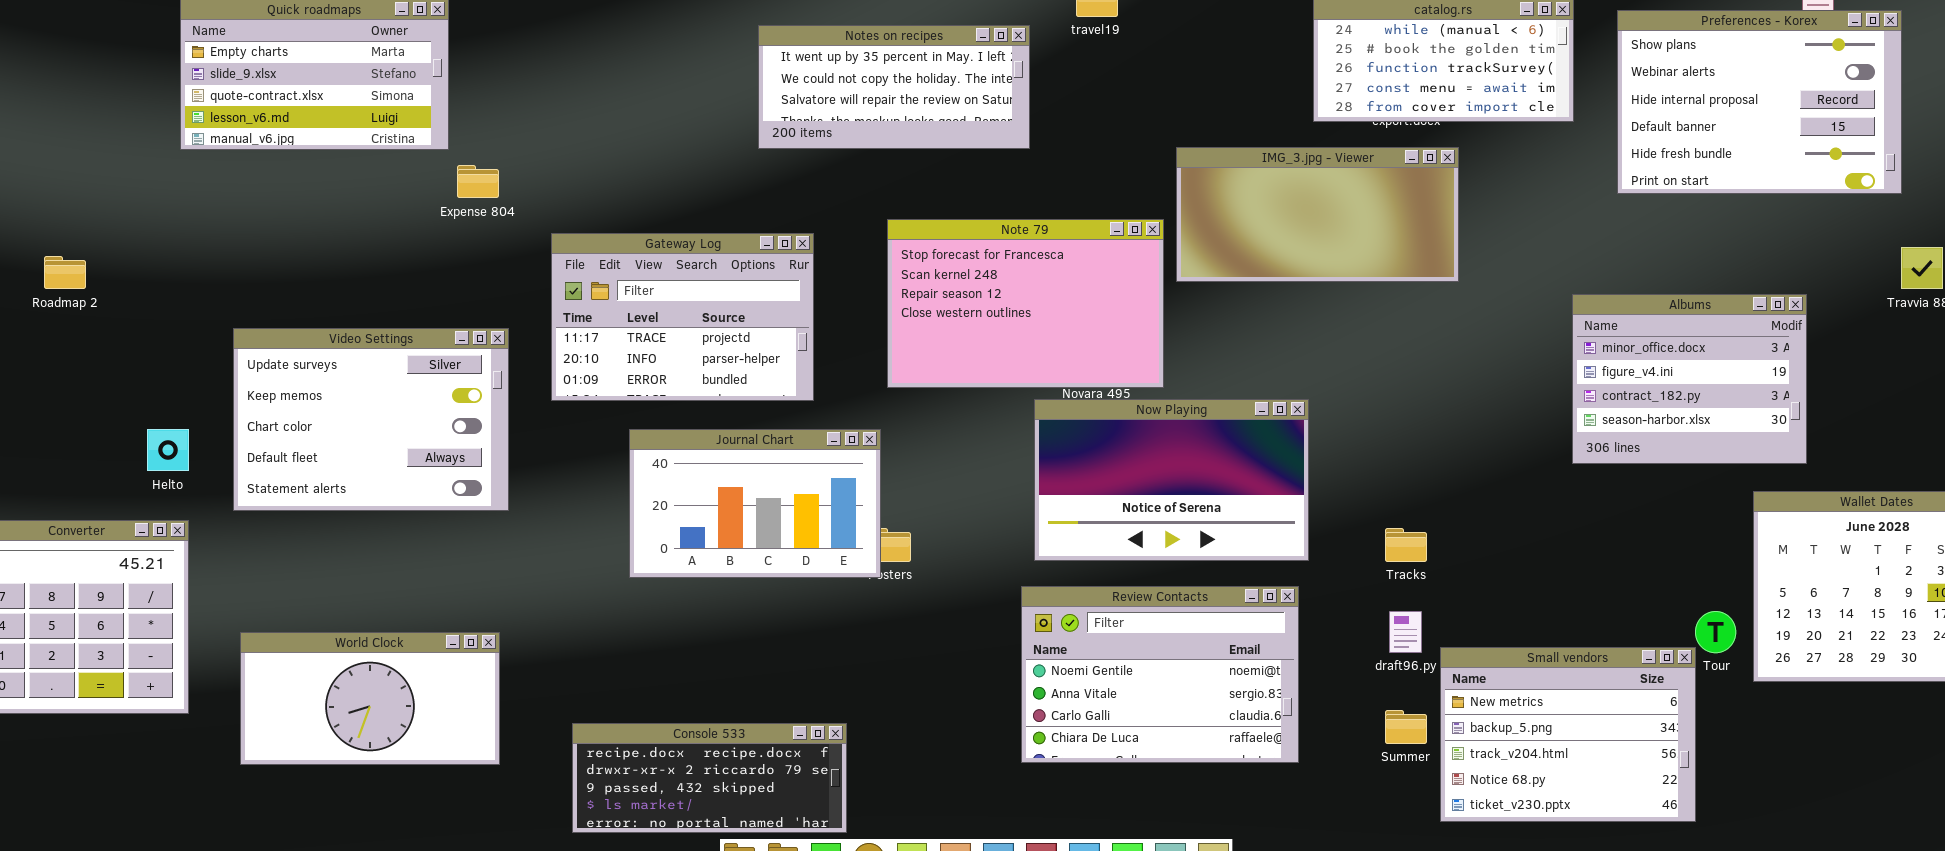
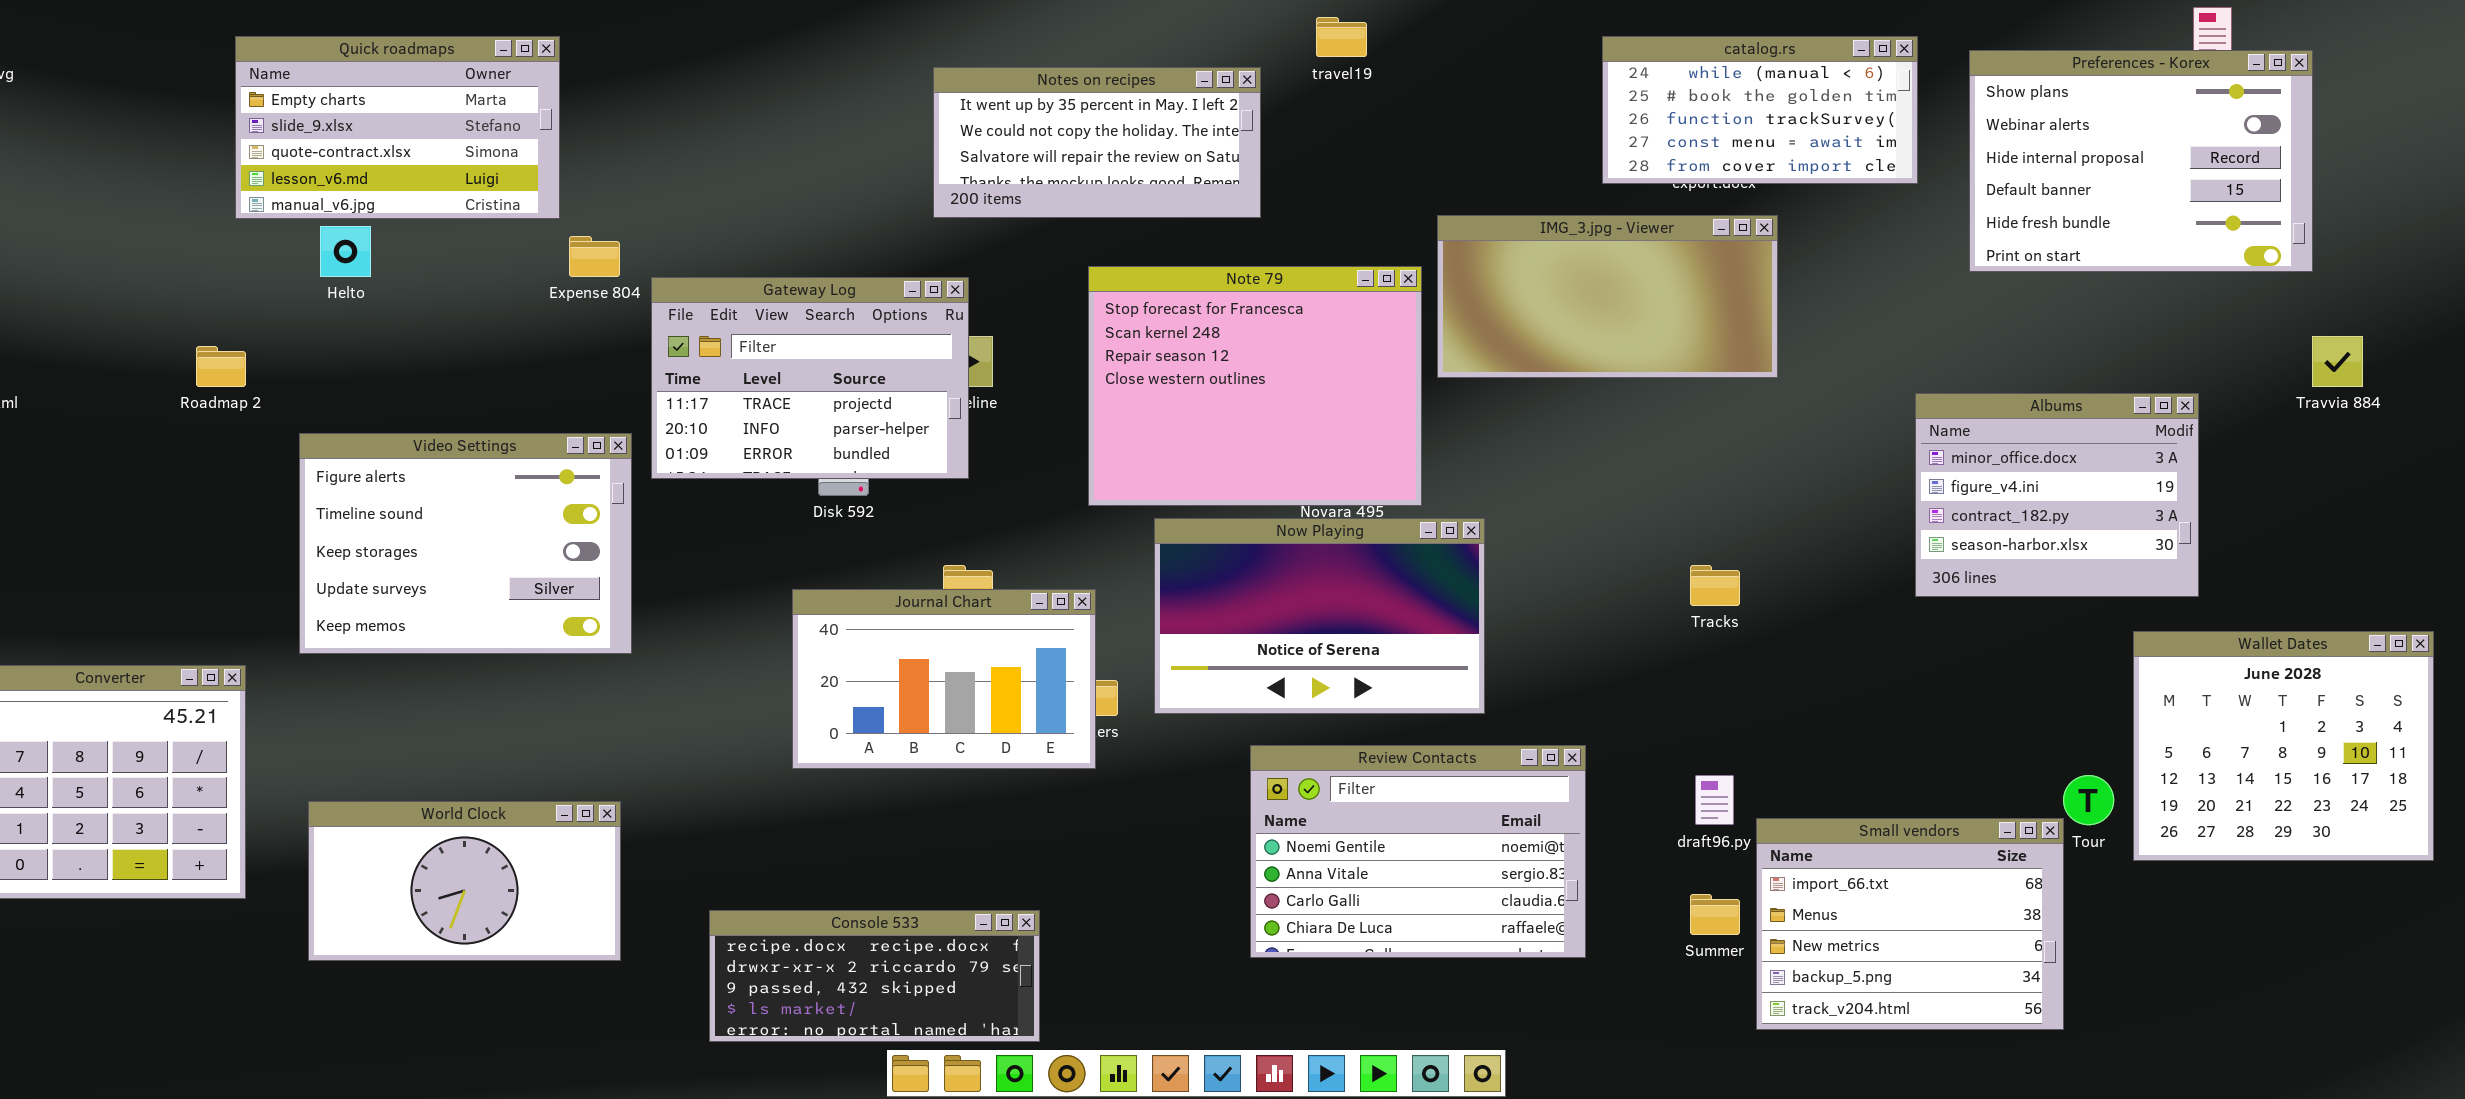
Note 79: [887,219,1164,388] -> [1088,266,1422,506], resized
Gateway Log: [551,233,814,401] -> [651,277,969,479], moved
Roadmap 2: [44,256,86,289] -> [196,346,246,387], moved
Video Settings: [233,328,509,511] -> [299,433,632,654], scrolled up 3 rows
Now Playing: [1034,399,1309,561] -> [1154,518,1485,714], moved
Helto: [147,429,189,471] -> [320,226,371,277], moved
Journal Chart: [629,429,881,578] -> [792,589,1096,769], moved
Tracks: [1385,528,1427,562] -> [1690,565,1740,606], moved
Small vendors: [1440,647,1696,822] -> [1756,818,2064,1030], scrolled up 2 rows

